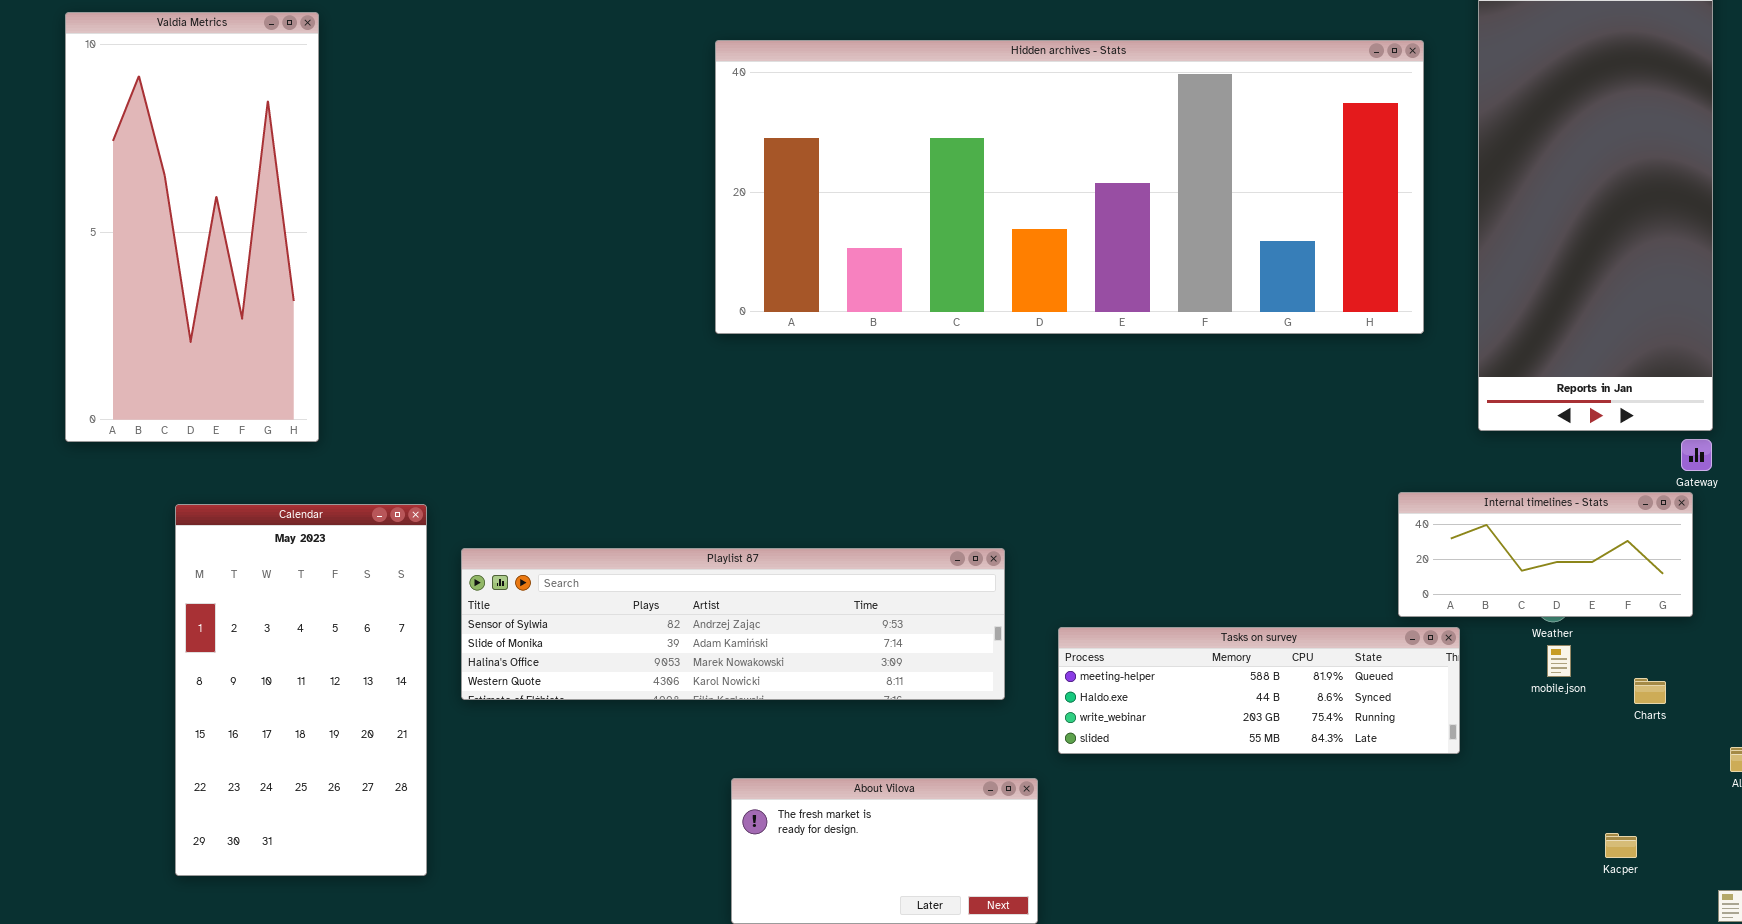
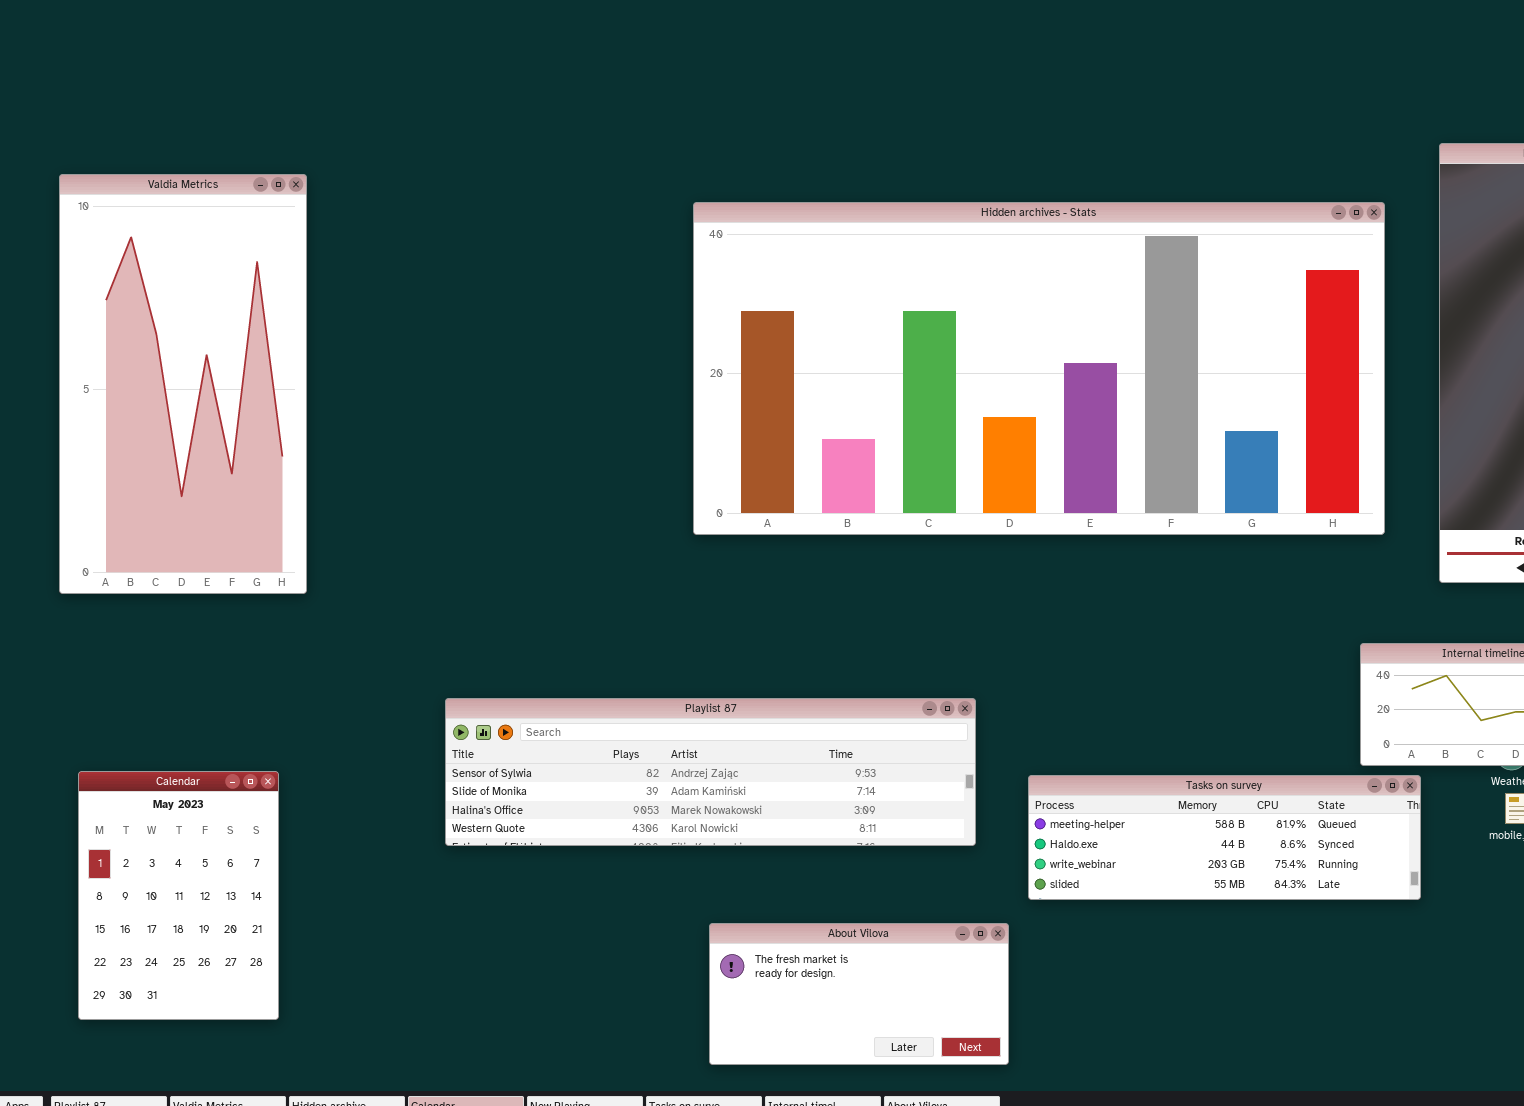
Hidden archives - Stats: [715,40,1424,334] -> [693,202,1385,535], resized
Calendar: [175,504,427,876] -> [78,771,279,1020], moved, resized

